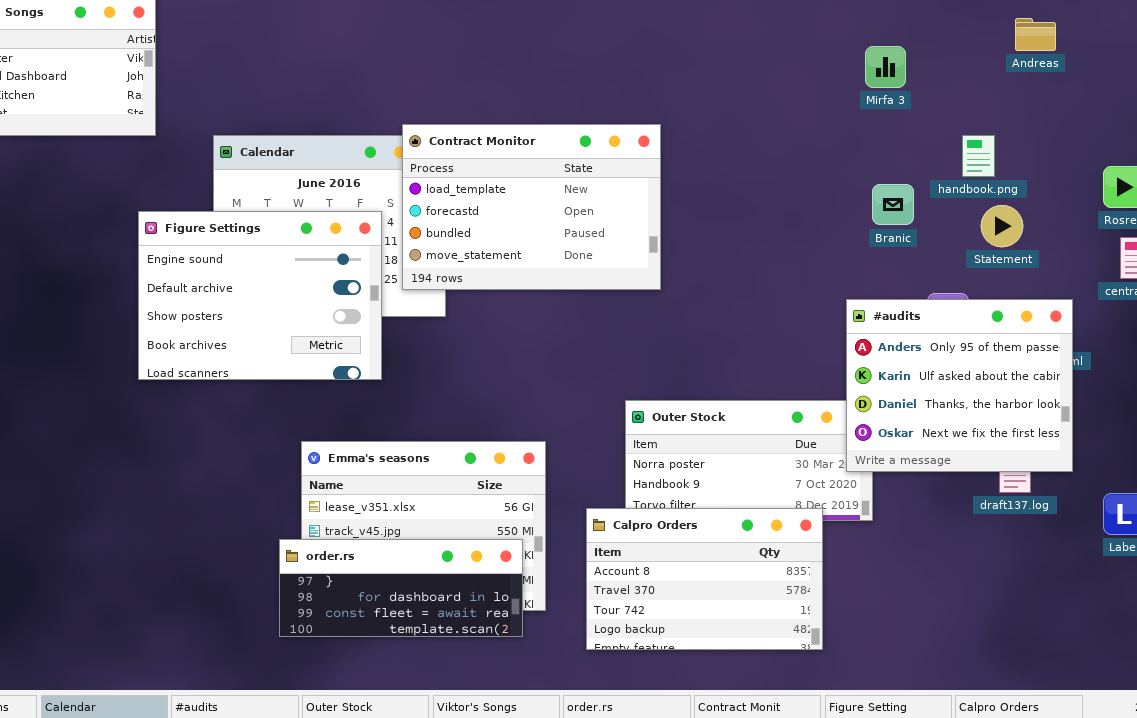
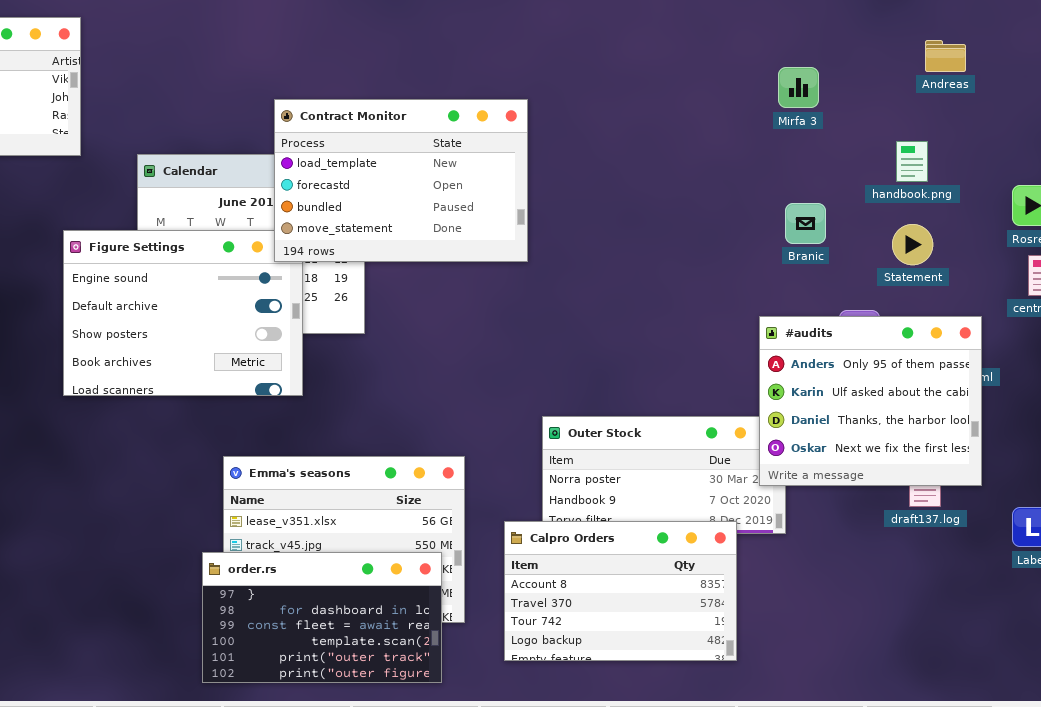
Contract Monitor: [402,124,661,290] -> [274,99,528,262], moved
handbook.png: [962,135,995,177] -> [896,141,928,182], moved
order.rs: [279,539,523,637] -> [202,552,442,683], resized

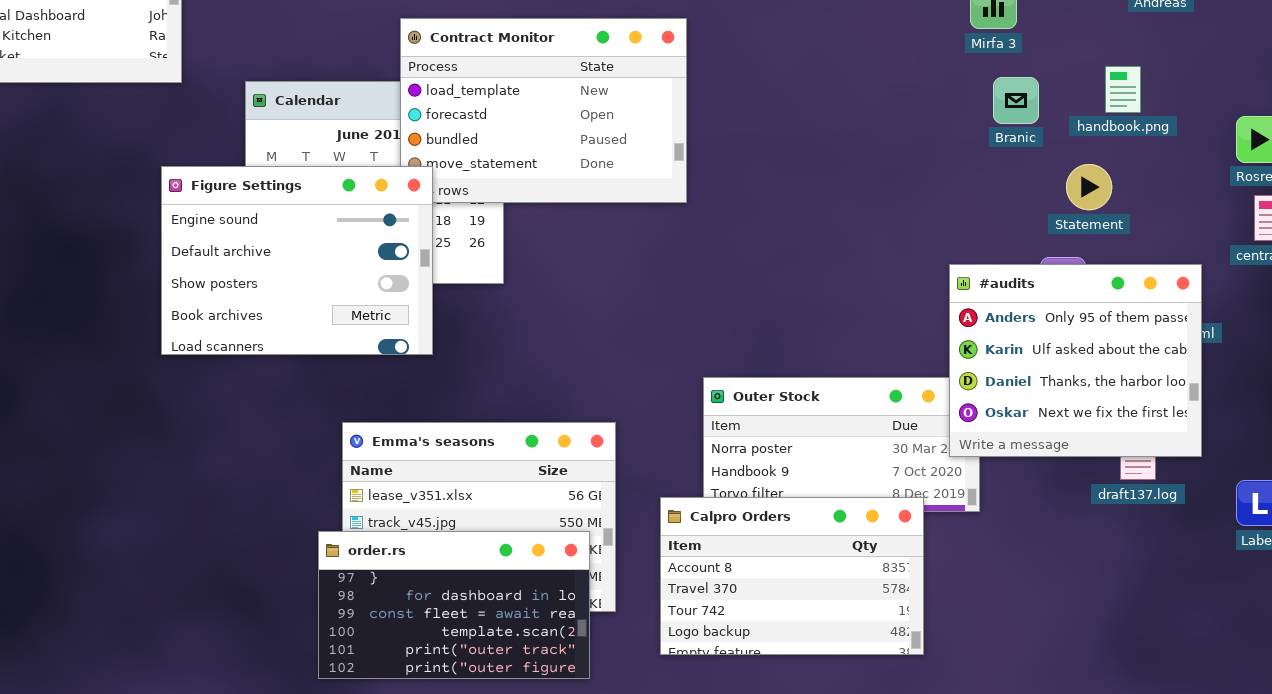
Branic: [785,203,826,244] -> [993,77,1039,124], moved
Statement: [892,224,933,265] -> [1066,164,1112,210], moved
Figure Settings: [63,230,303,396] -> [161,166,433,355], raised

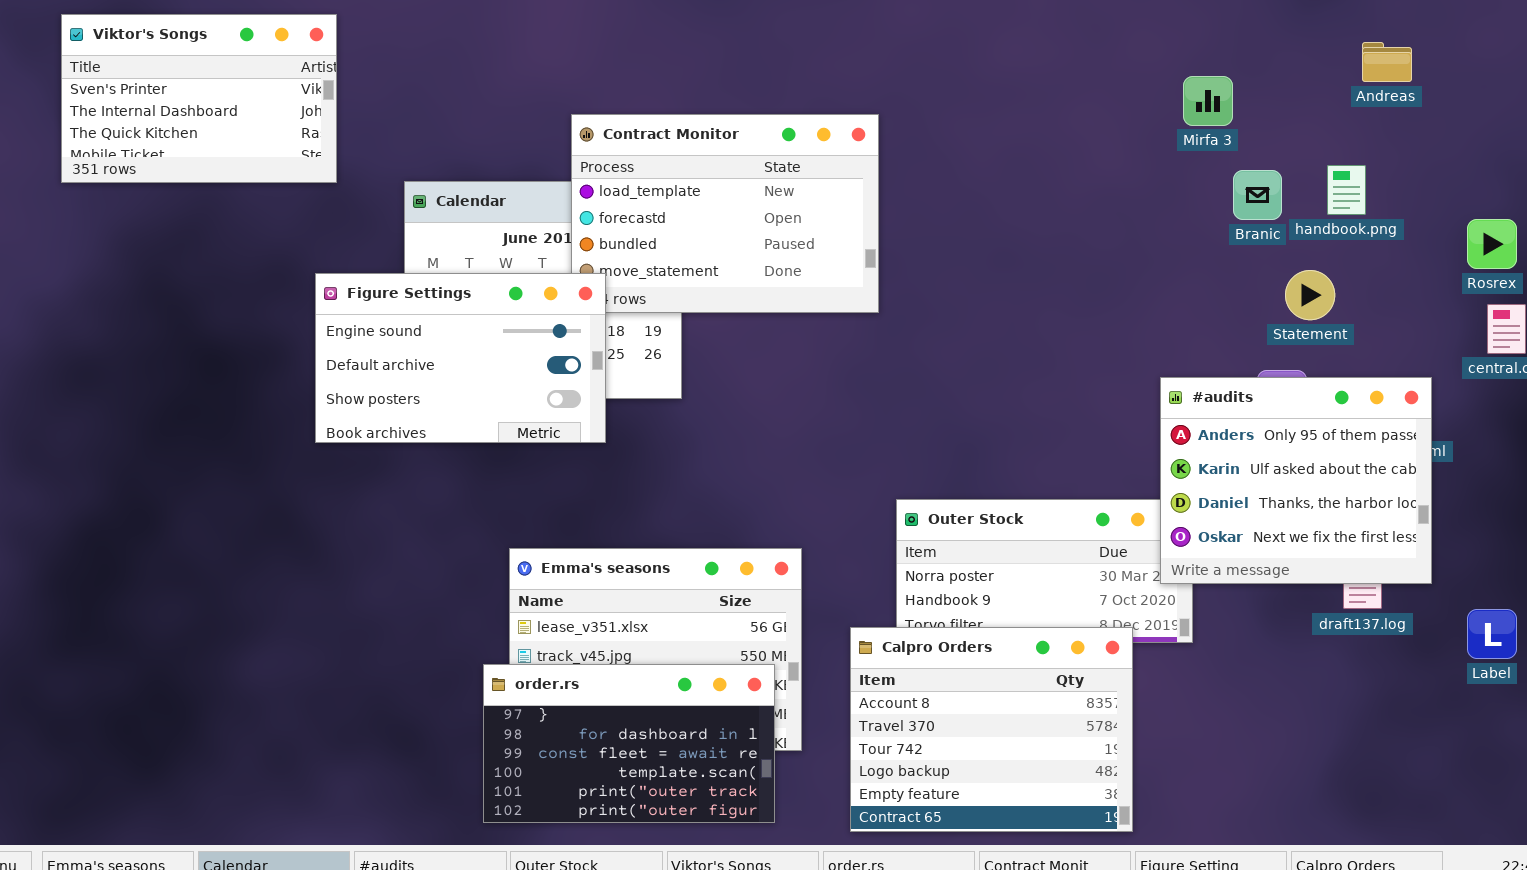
Branic: [993,77,1039,124] -> [1233,170,1282,220], moved
Figure Settings: [161,166,433,355] -> [315,273,606,443], resized
Calpro Orders: [660,497,924,655] -> [850,627,1133,832], resized

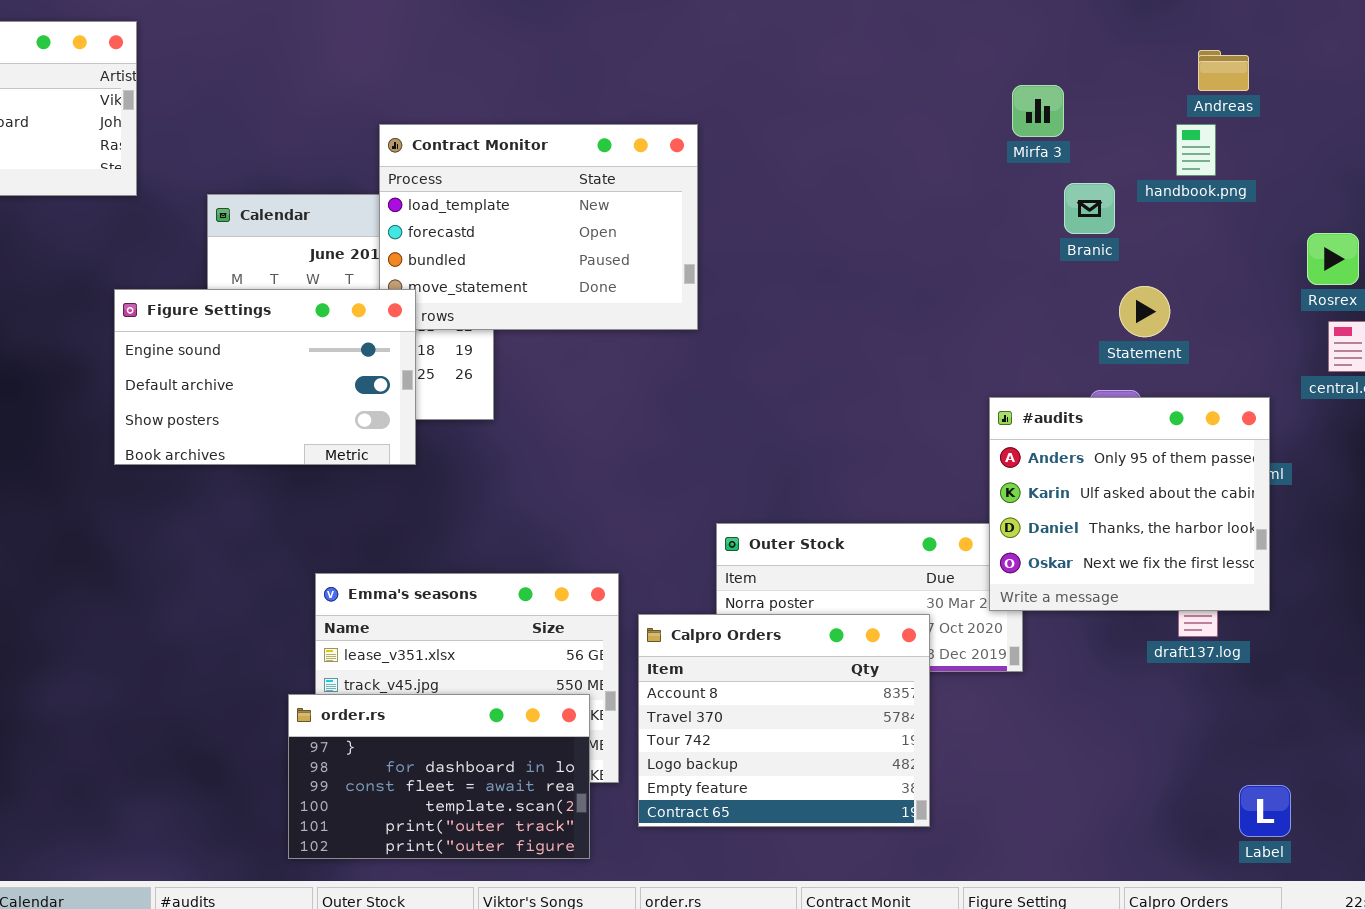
handbook.png: [1327,165,1366,215] -> [1176,124,1216,176], moved
Label: [1467,609,1517,659] -> [1239,785,1291,837], moved
Calpro Orders: [850,627,1133,832] -> [638,614,930,827], moved

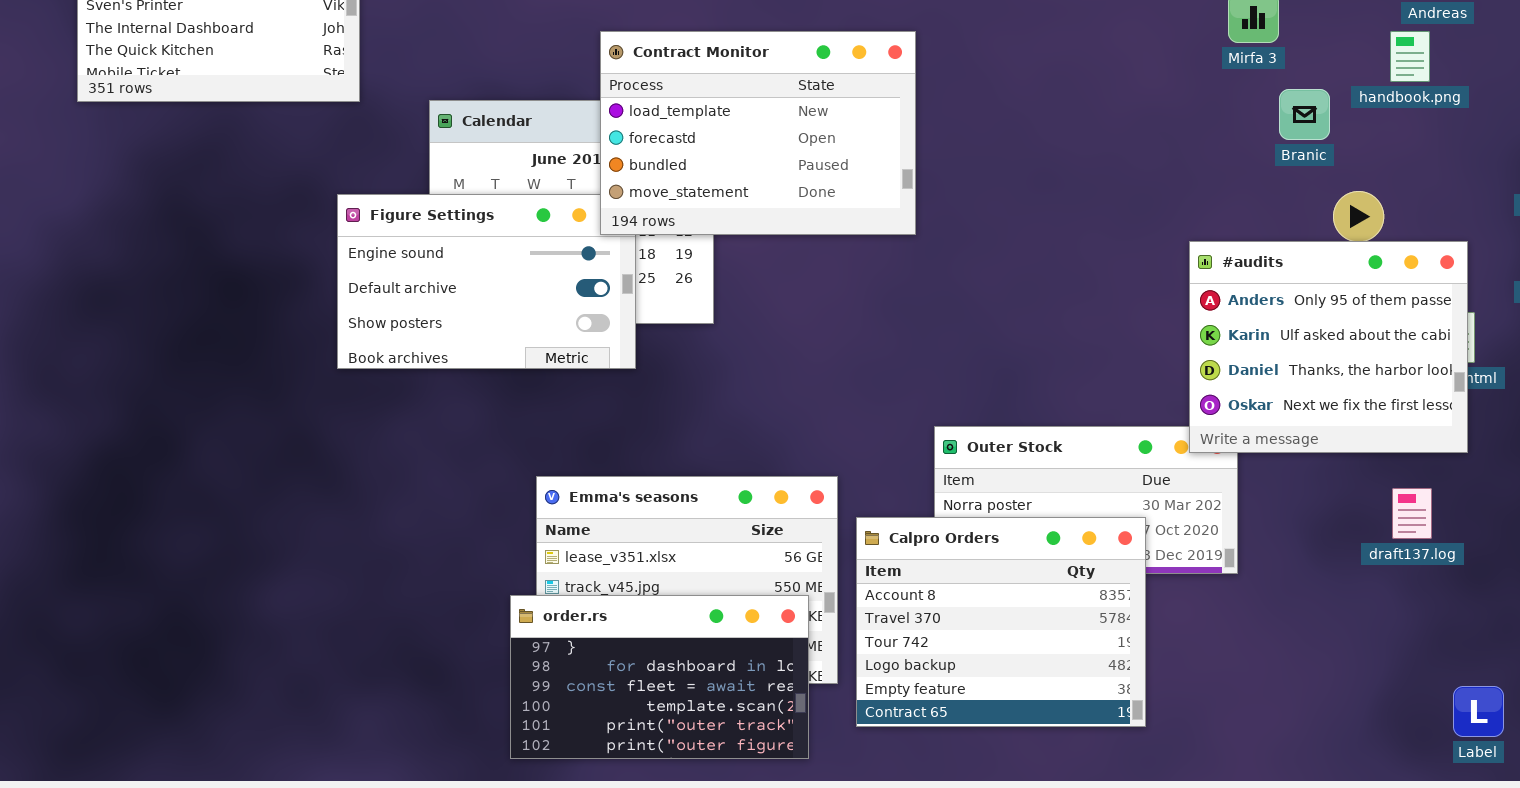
Contract Monitor: [379,124,698,330] -> [600,31,916,235], raised
#audits: [989,397,1270,611] -> [1189,241,1468,453], moved

